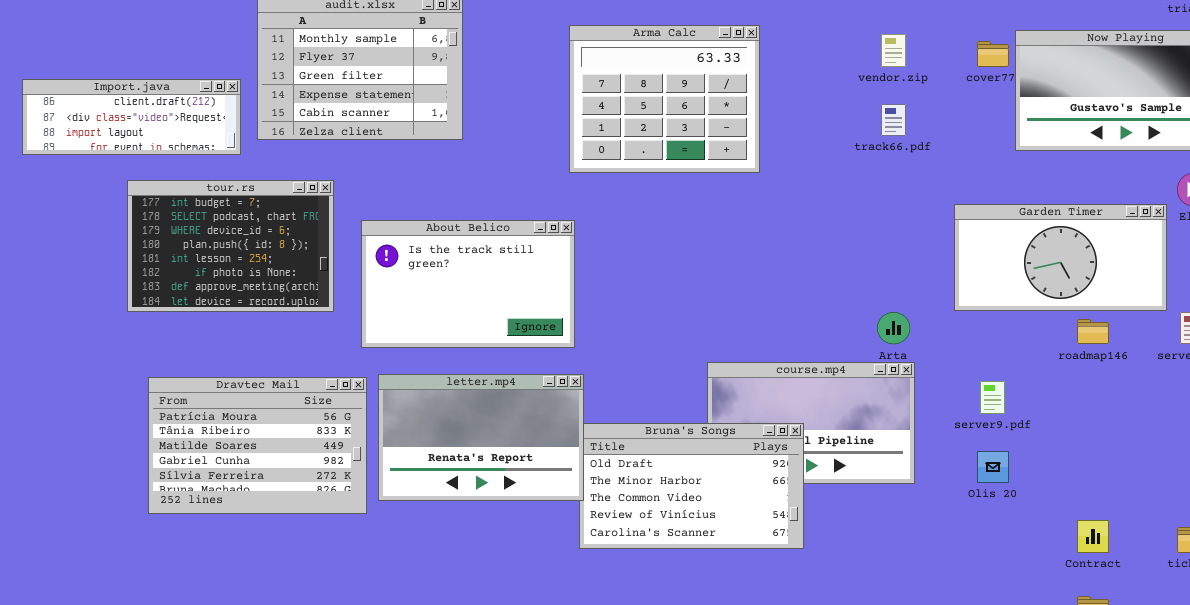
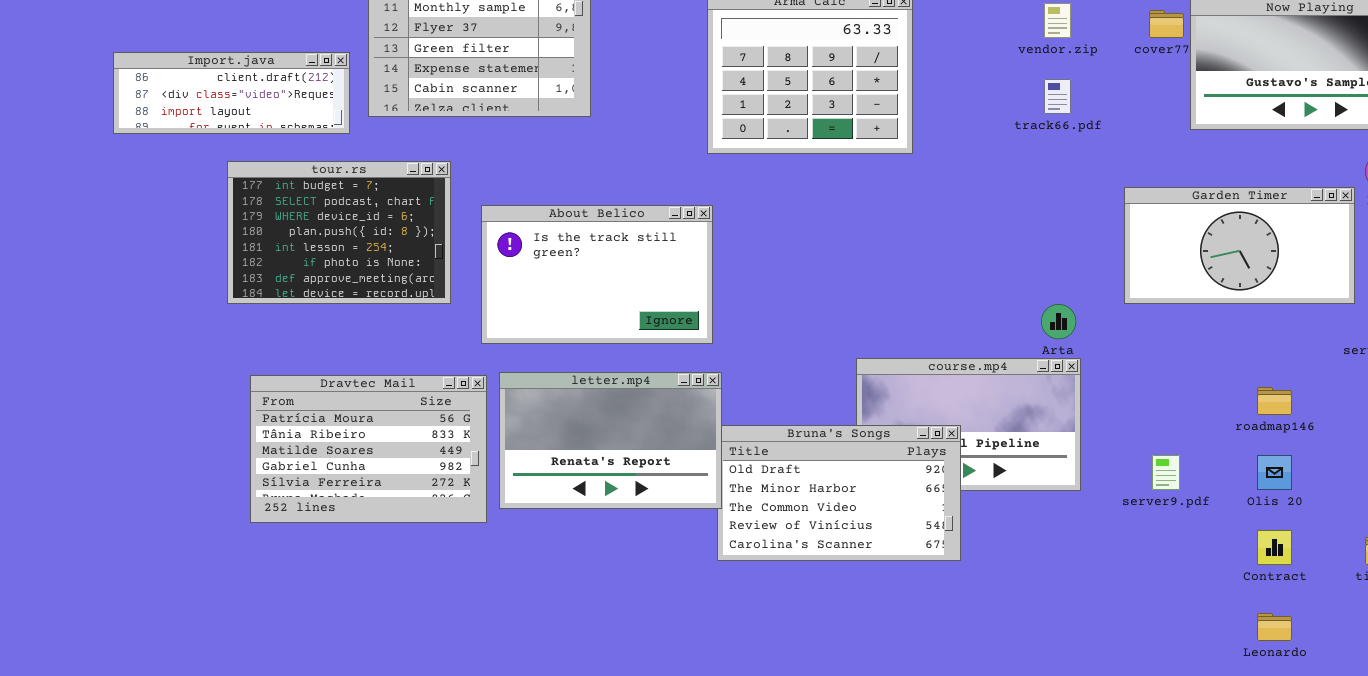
roadmap146: [1077,319,1109,344] -> [1257,387,1292,415], moved
server9.pdf: [980,381,1005,414] -> [1152,455,1180,490], moved
Olis 20: [977,451,1009,483] -> [1257,455,1292,490], moved

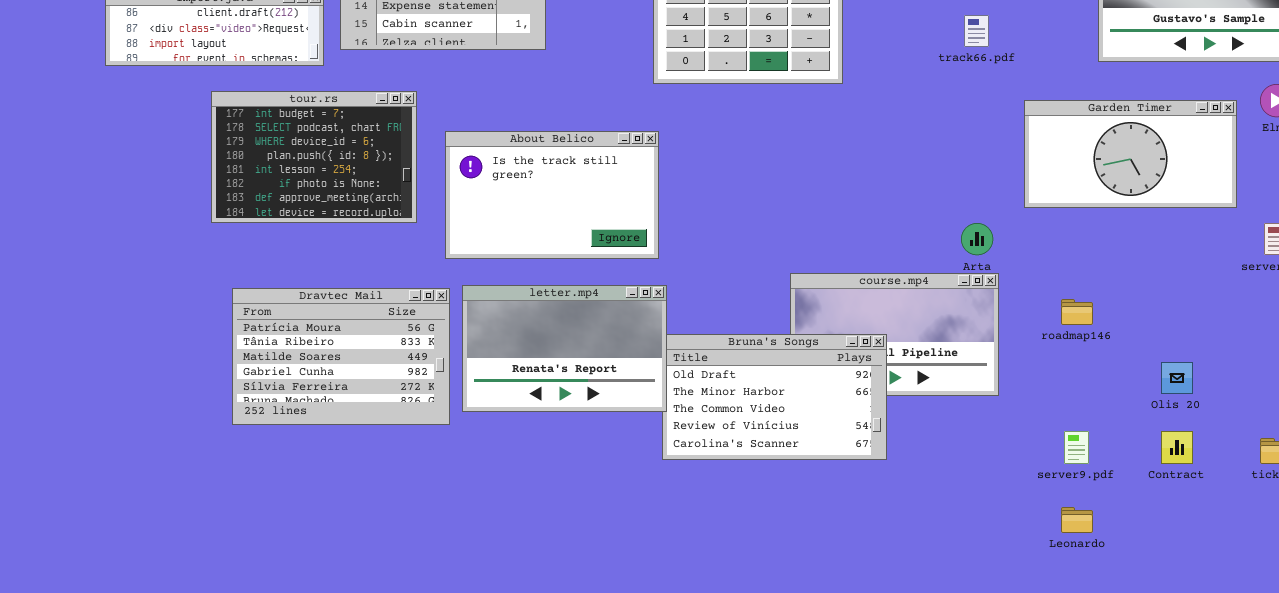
Garden Timer: [1124,187,1355,304] -> [1024,100,1237,208], moved
roadmap146: [1257,387,1292,415] -> [1061,299,1093,325], moved
server9.pdf: [1152,455,1180,490] -> [1064,431,1089,464], moved
Leonardo: [1257,613,1292,641] -> [1061,507,1093,533], moved

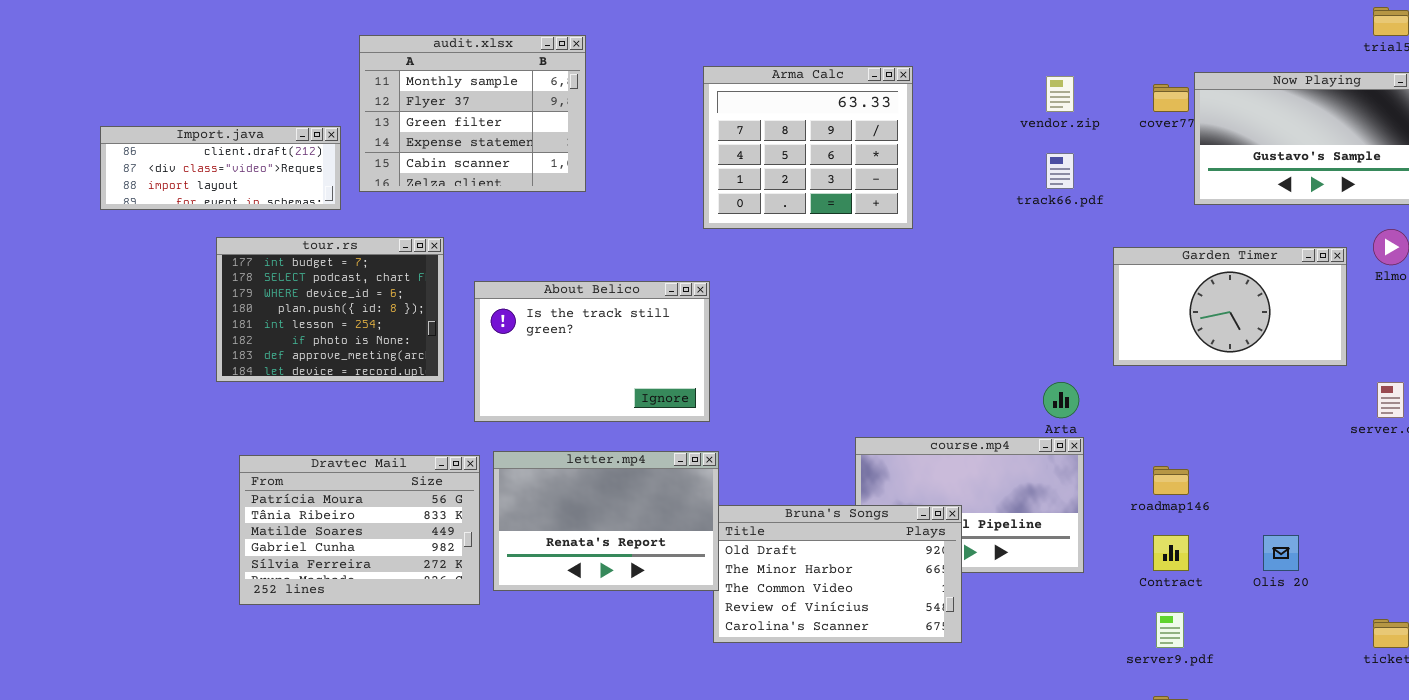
Contract: [1161,431,1193,464] -> [1153,535,1189,571], moved

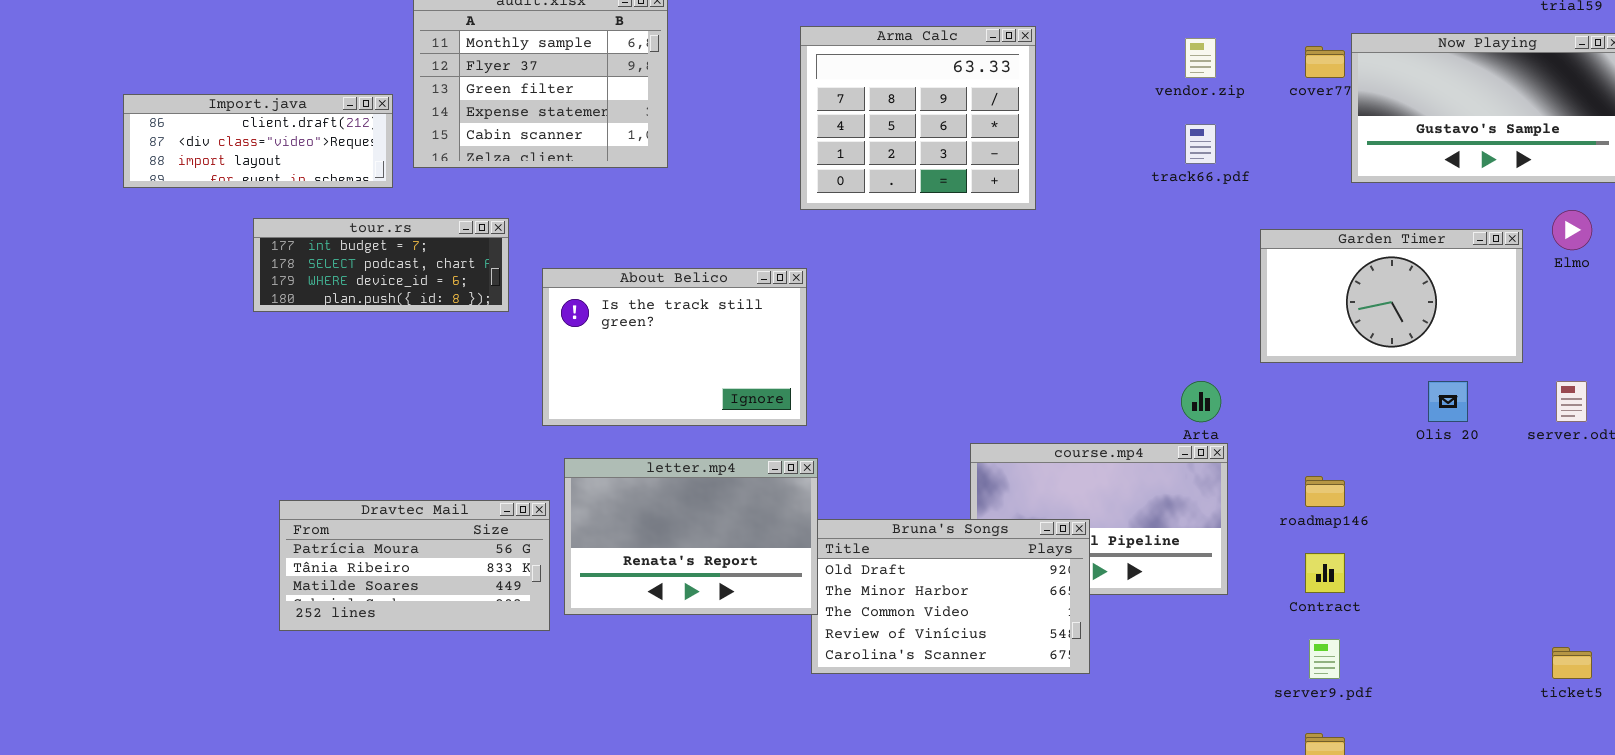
tour.rs: [216,237,444,382] -> [253,218,509,312], resized
Dravtec Mail: [239,455,480,605] -> [279,500,550,631], resized
Olis 20: [1263,535,1299,571] -> [1428,381,1468,422], moved

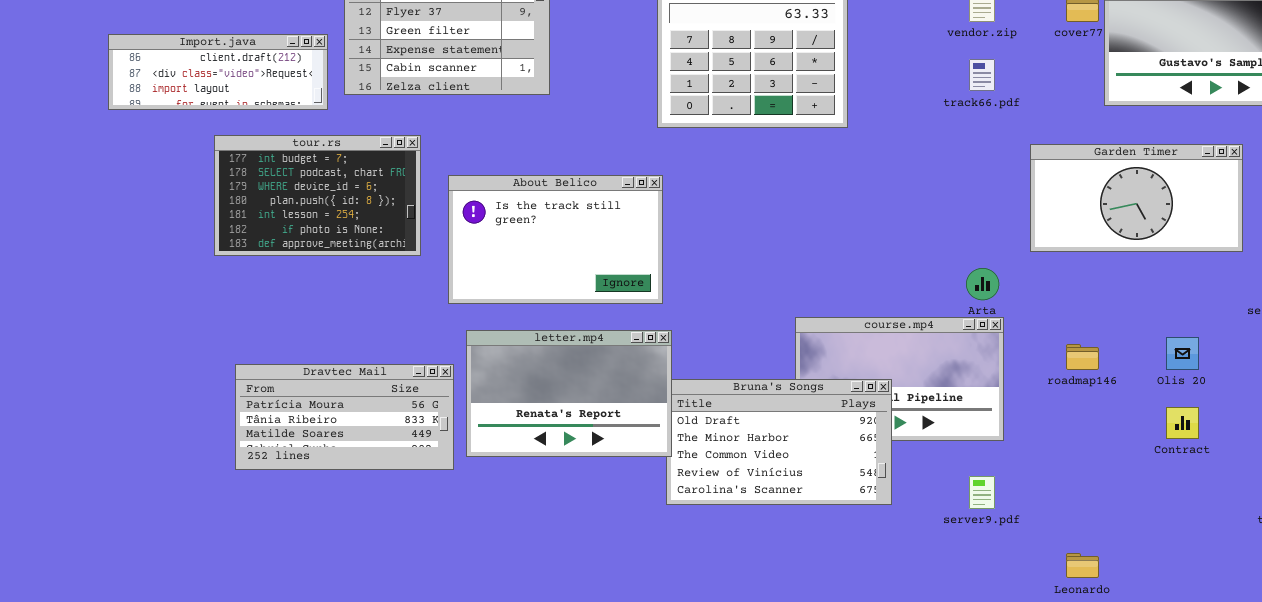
tour.rs: [253,218,509,312] -> [214,135,421,256], resized
Olis 20: [1428,381,1468,422] -> [1166,337,1199,370], moved
Contract: [1305,553,1345,593] -> [1166,407,1199,439], moved
server9.pdf: [1309,639,1340,679] -> [969,476,995,509], moved

